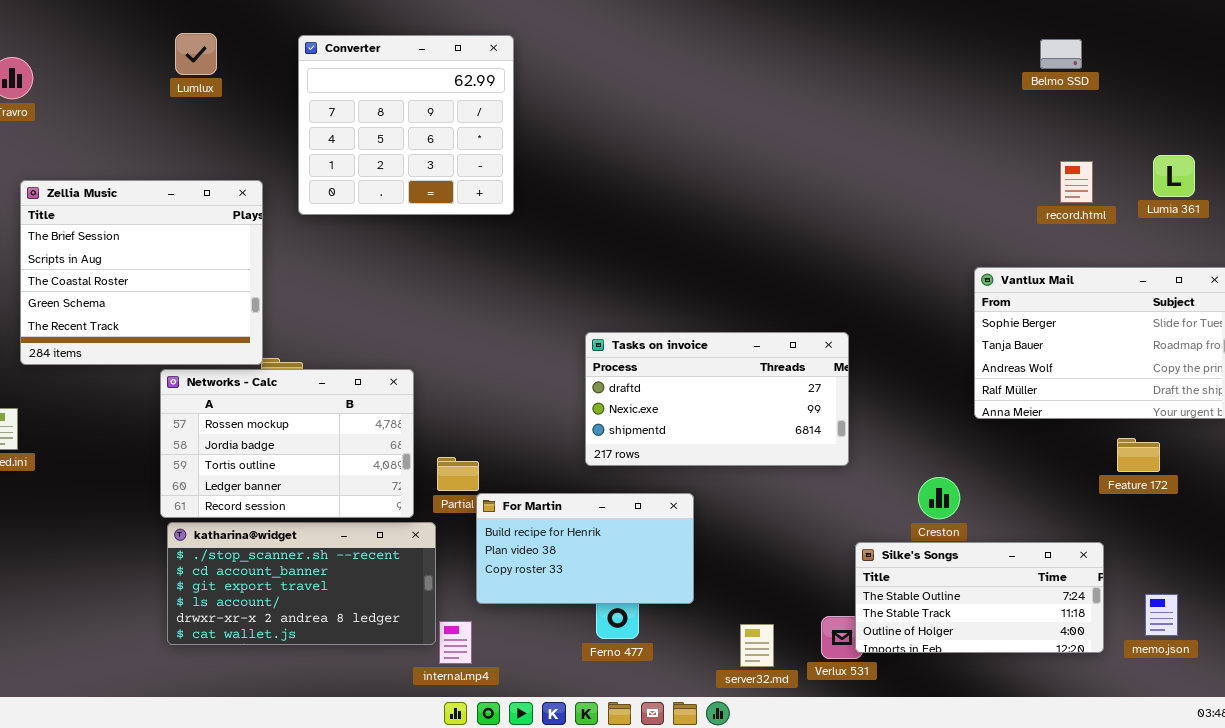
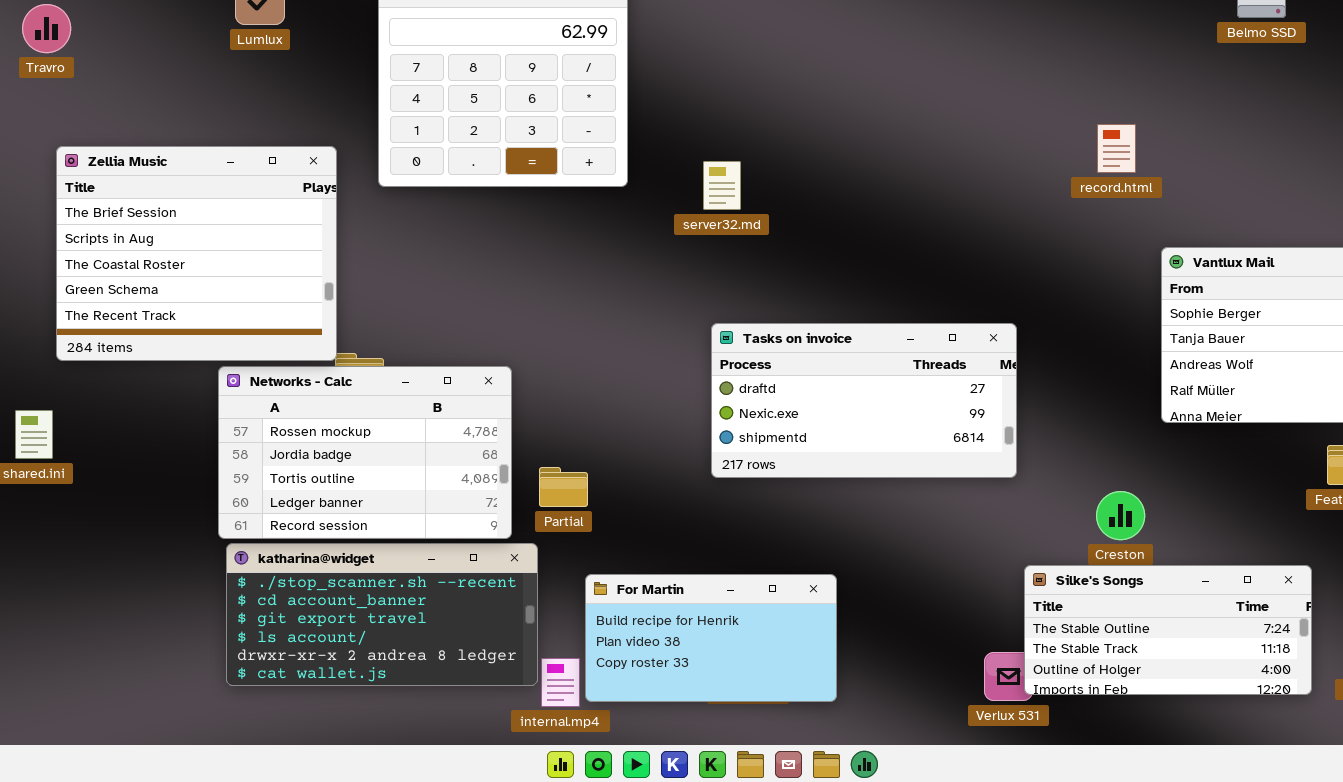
record.html: [1060,161,1093,203] -> [1097,124,1136,173], moved
For Martin: [476,493,694,604] -> [585,574,837,702], moved
server32.md: [740,624,774,667] -> [703,161,741,210], moved

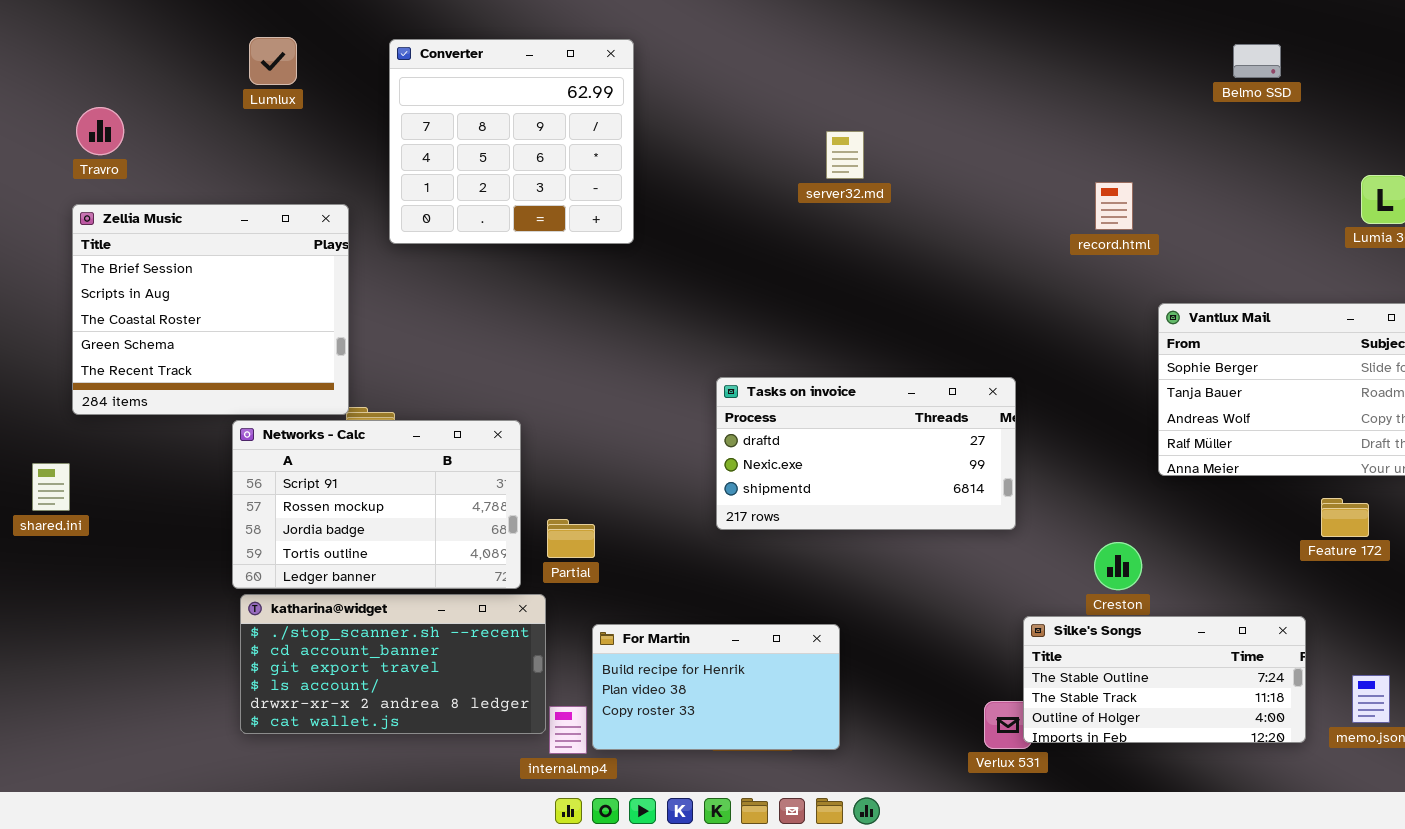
Travro: [22,4,71,53] -> [76,107,124,155], moved
server32.md: [703,161,741,210] -> [826,131,864,179], moved
Networks - Calc: [218,366,512,539] -> [232,420,521,589], scrolled up 1 row

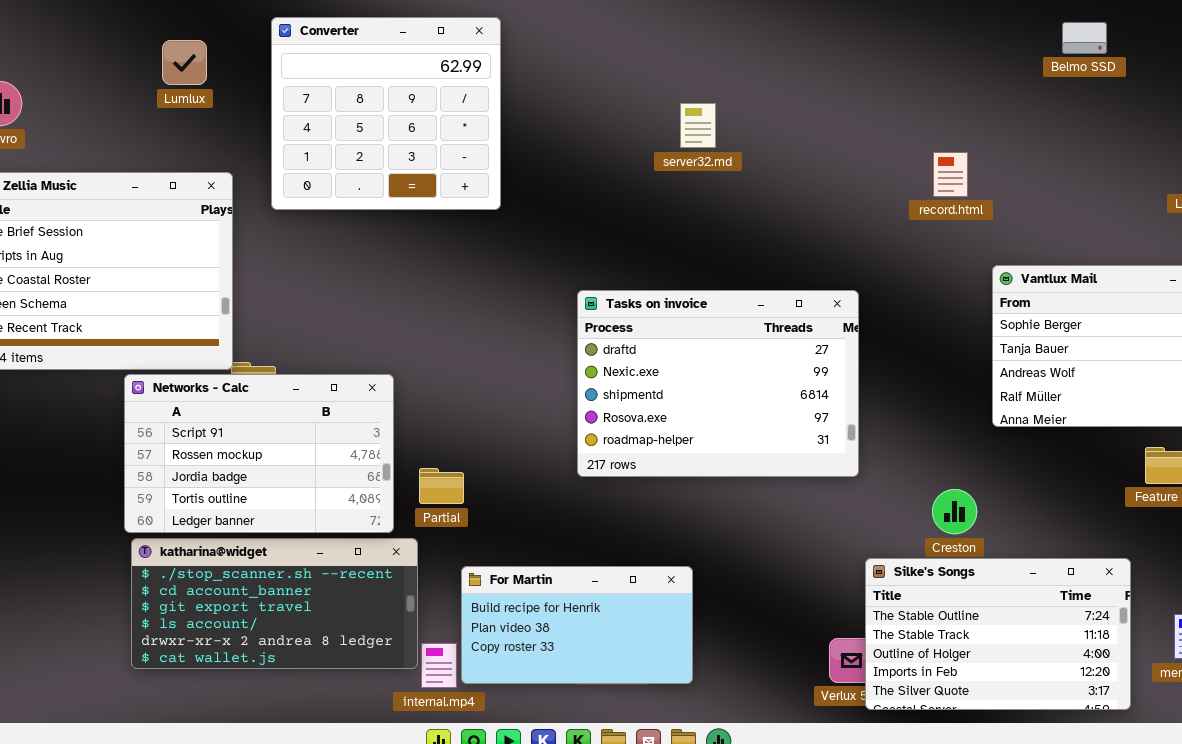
Lumlux: [249,37,297,85] -> [162,40,207,85], moved
Tasks on invoice: [716,377,1016,530] -> [577,290,859,477], resized
Silke's Songs: [1023,616,1306,743] -> [865,558,1131,710], resized

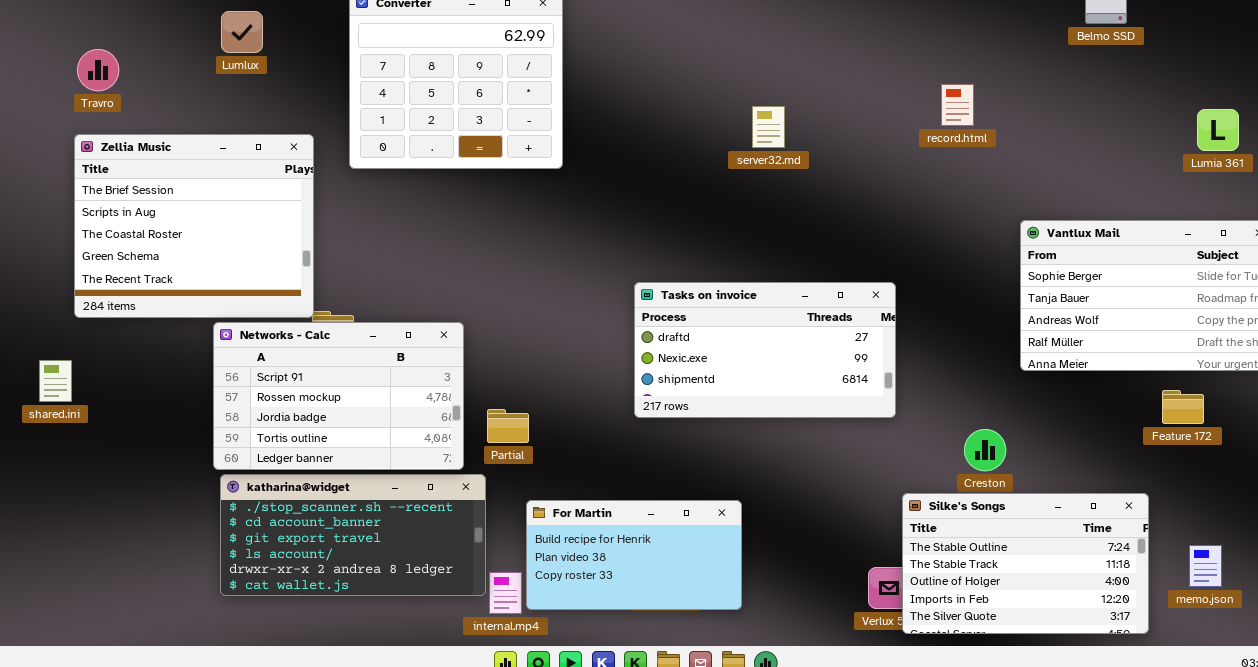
Lumlux: [162,40,207,85] -> [221,11,263,53], moved
server32.md: [680,103,716,148] -> [752,106,785,148], moved
record.html: [933,152,968,197] -> [941,84,974,126], moved
Tasks on invoice: [577,290,859,477] -> [634,282,896,418], resized

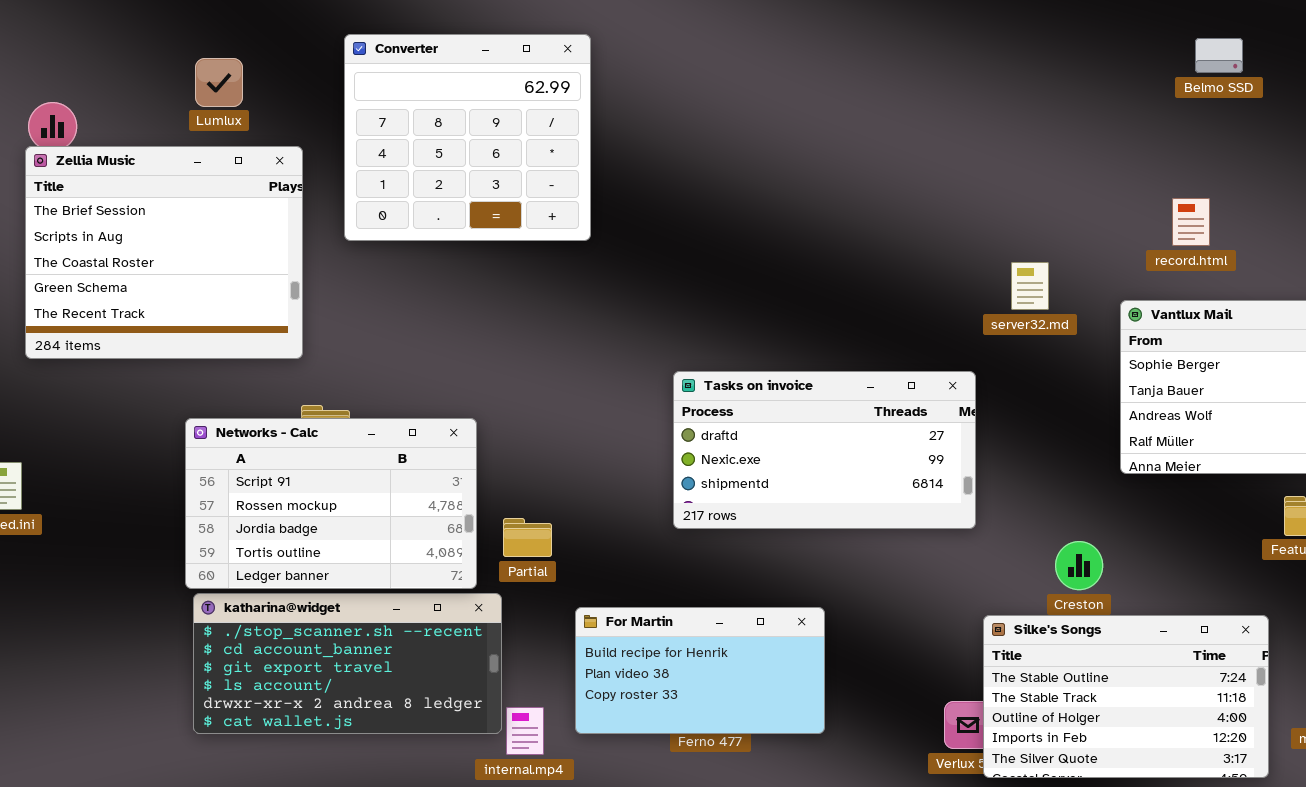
record.html: [941,84,974,126] -> [1172,198,1210,246], moved
server32.md: [752,106,785,148] -> [1011,262,1049,310], moved
Zellia Music: [74,134,314,318] -> [25,146,303,359], moved
For Martin: [526,500,742,610] -> [575,607,825,734], moved

